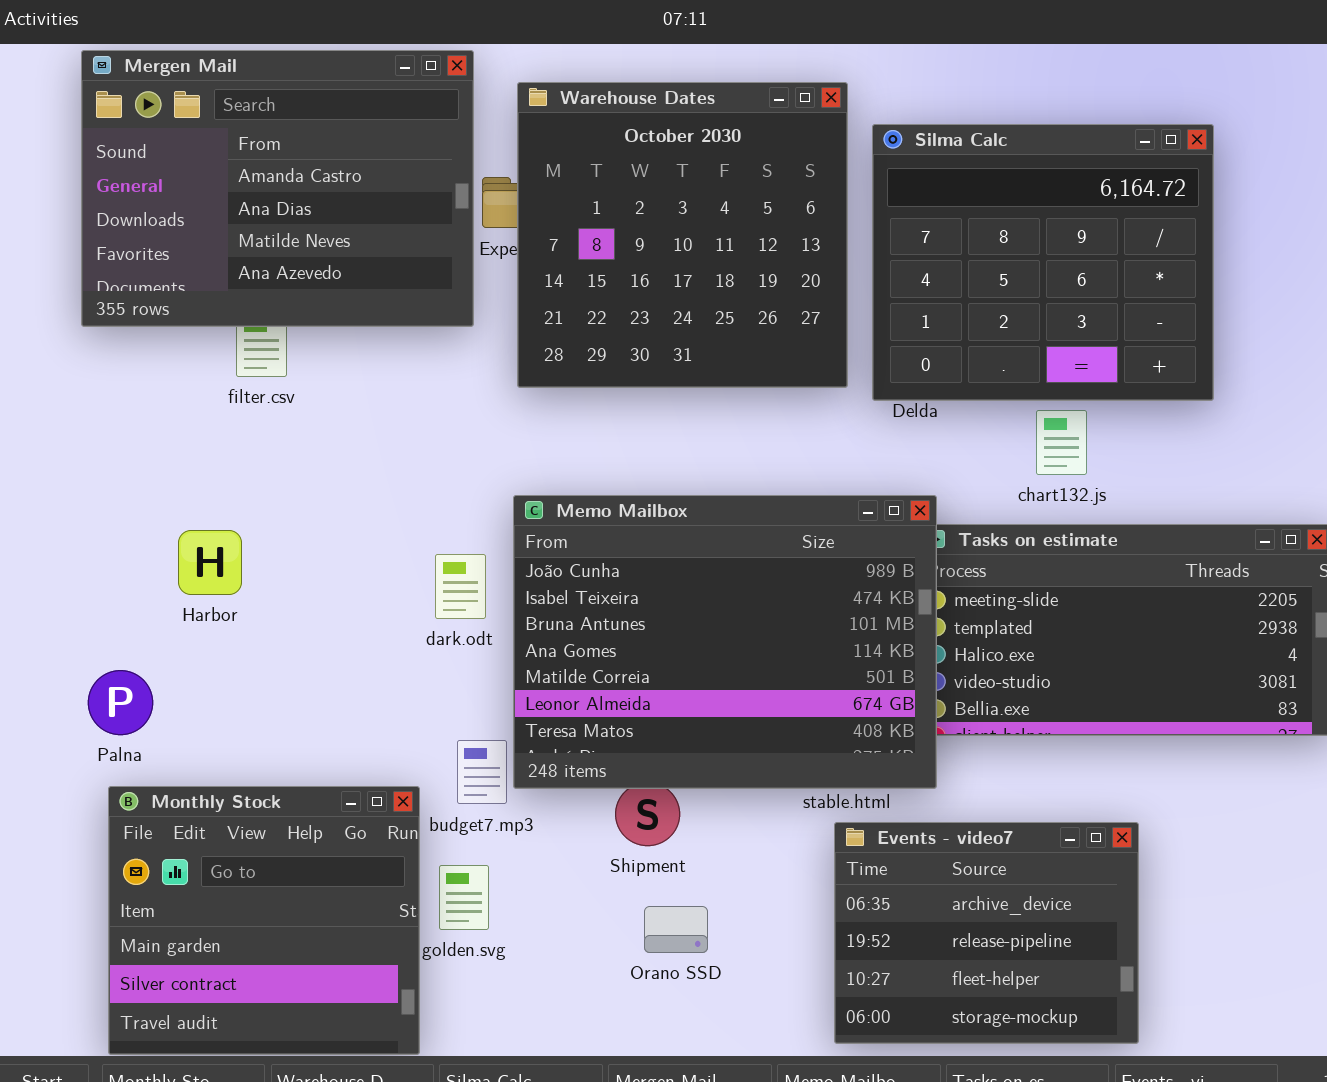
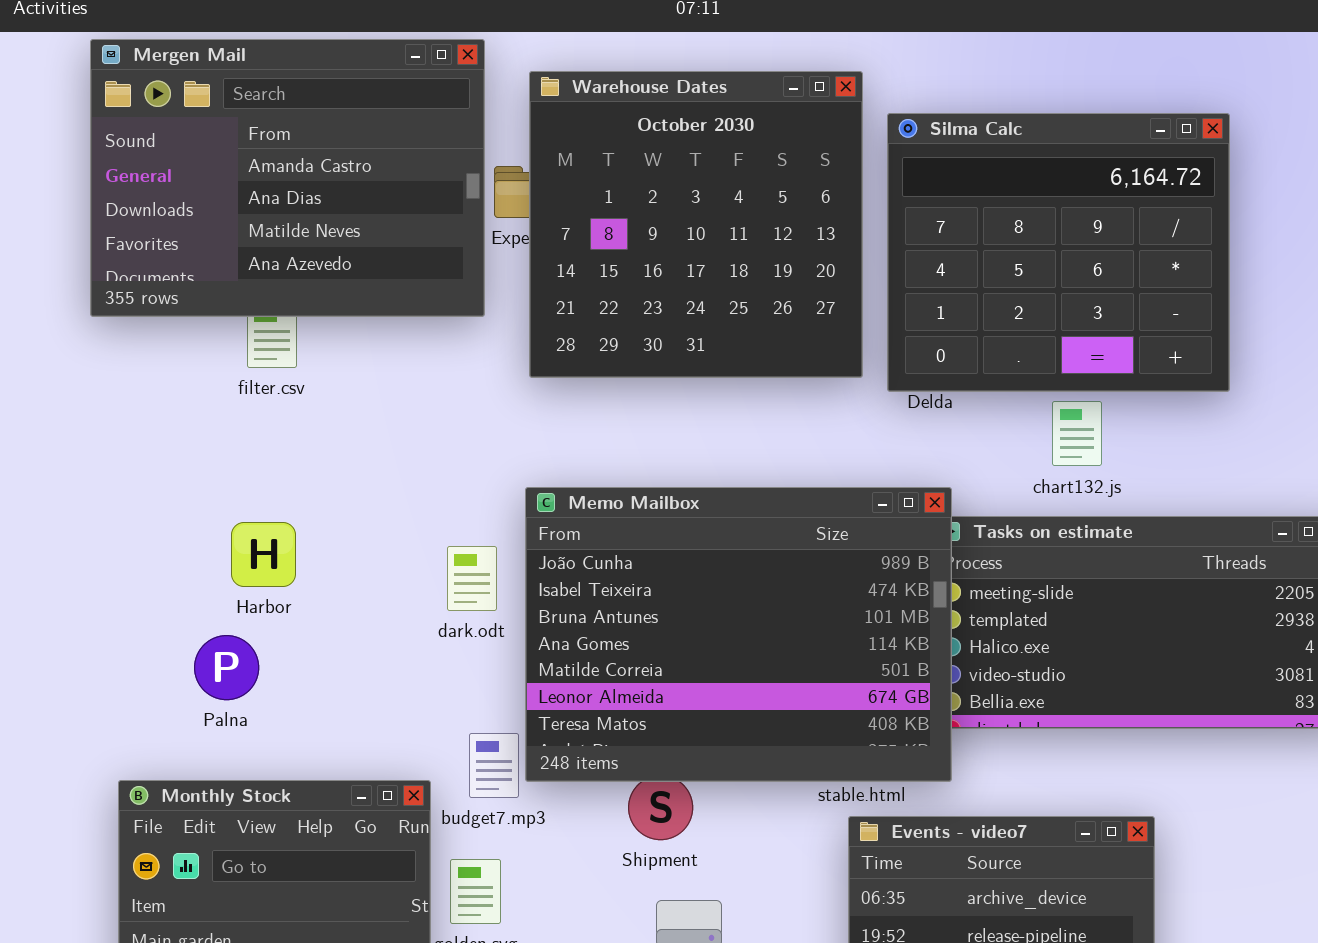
Harbor: [178,530,242,595] -> [231,522,296,587], moved
Palna: [88,670,153,735] -> [194,635,259,700], moved

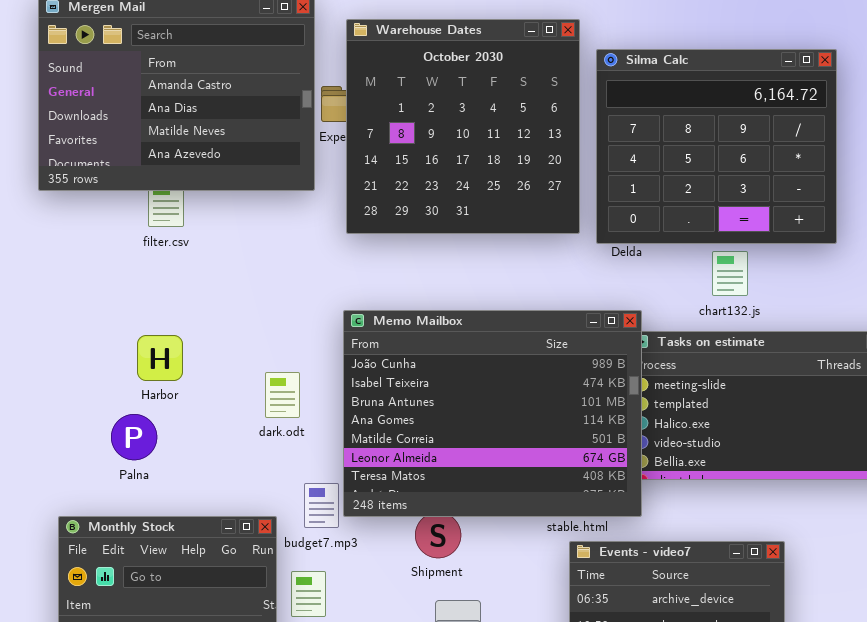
dark.odt: [447,546,497,611] -> [265,372,300,418], moved

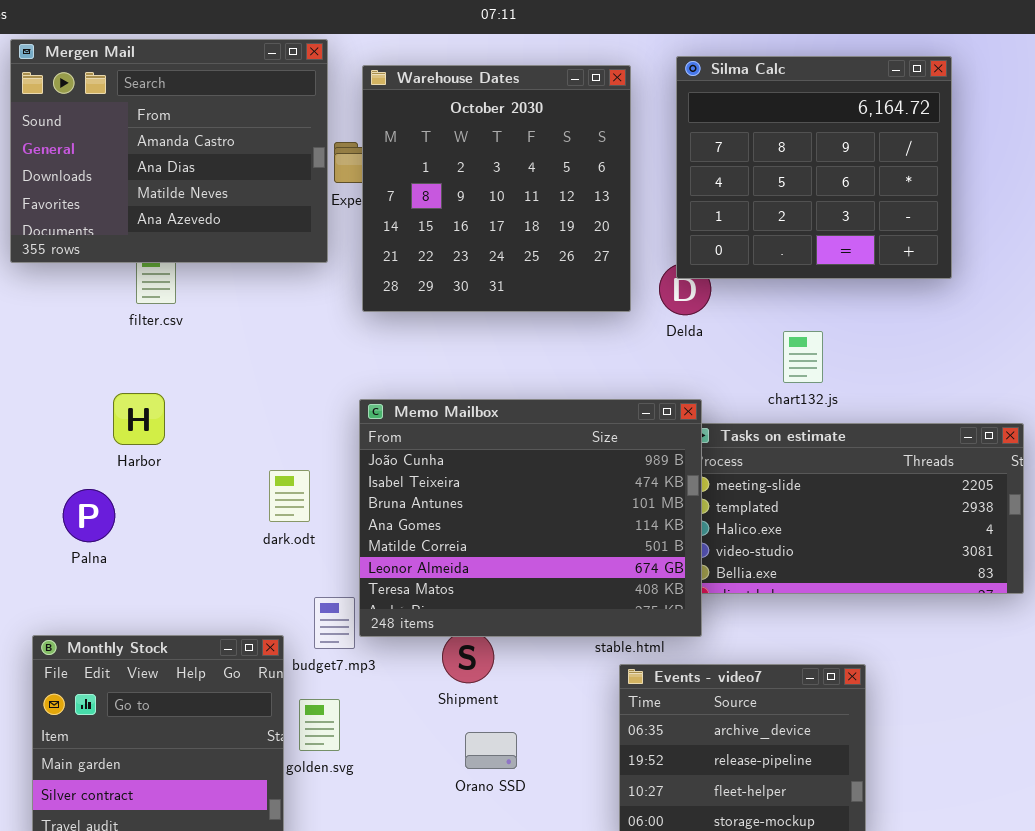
Silma Calc: [596,49,837,244] -> [676,56,952,279], moved
Harbor: [137,335,183,381] -> [113,393,165,445], moved
Palna: [111,414,157,460] -> [63,489,115,542], moved

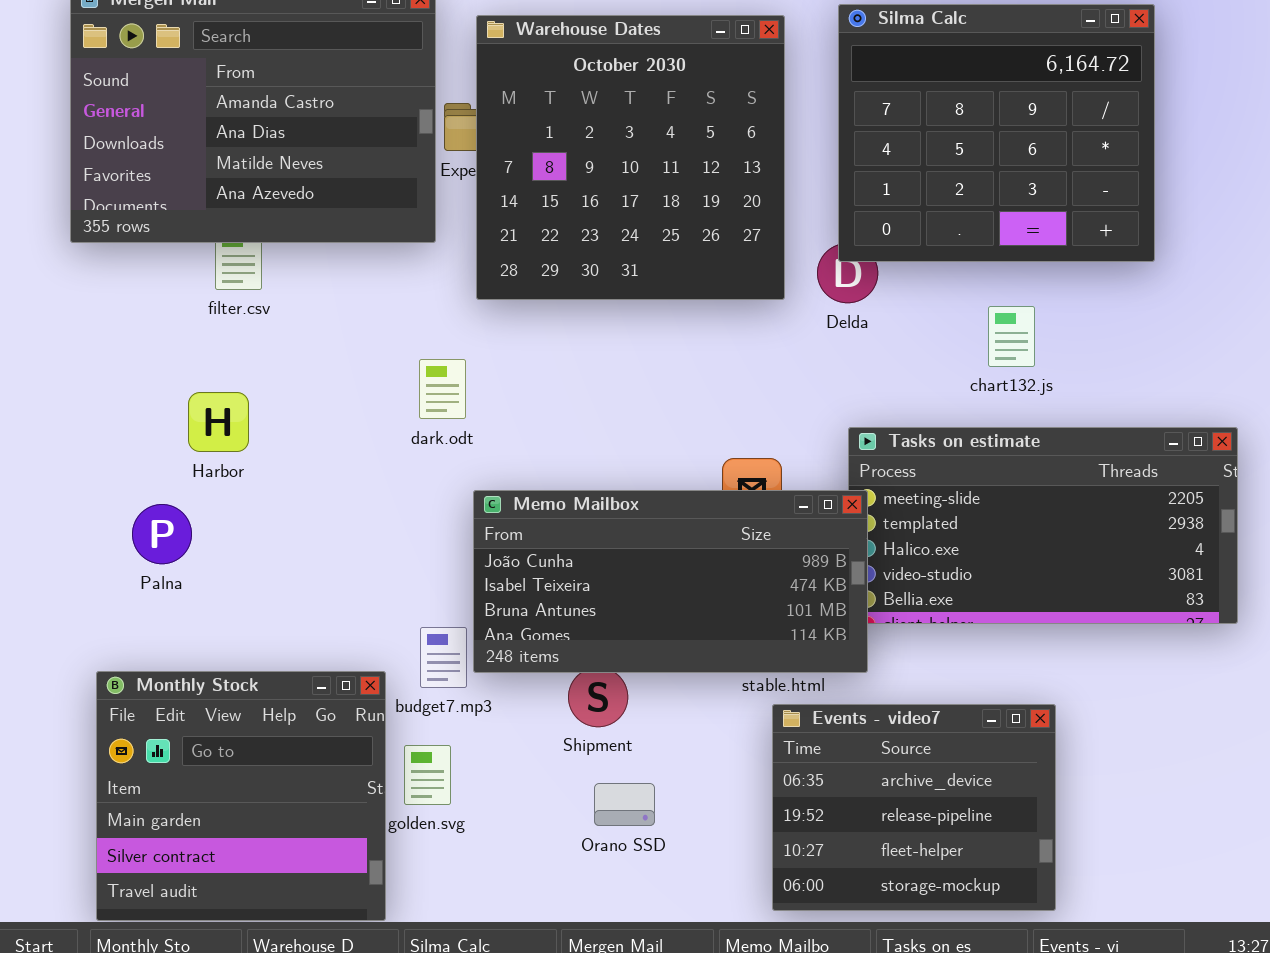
chart132.js: [783,331,823,383] -> [988,306,1035,367], moved
Memo Mailbox: [359,399,702,637] -> [473,490,868,673], resized
dark.odt: [269,470,310,522] -> [419,359,466,419], moved

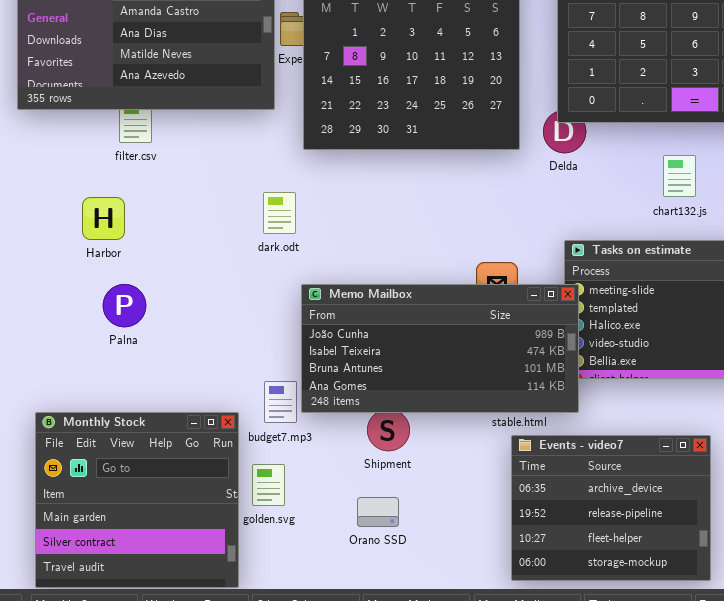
Harbor: [188,392,249,452] -> [82,197,125,240], moved
Palna: [132,504,192,564] -> [103,284,146,327], moved
Orano SSD: [594,783,655,826] -> [357,497,399,527], moved

